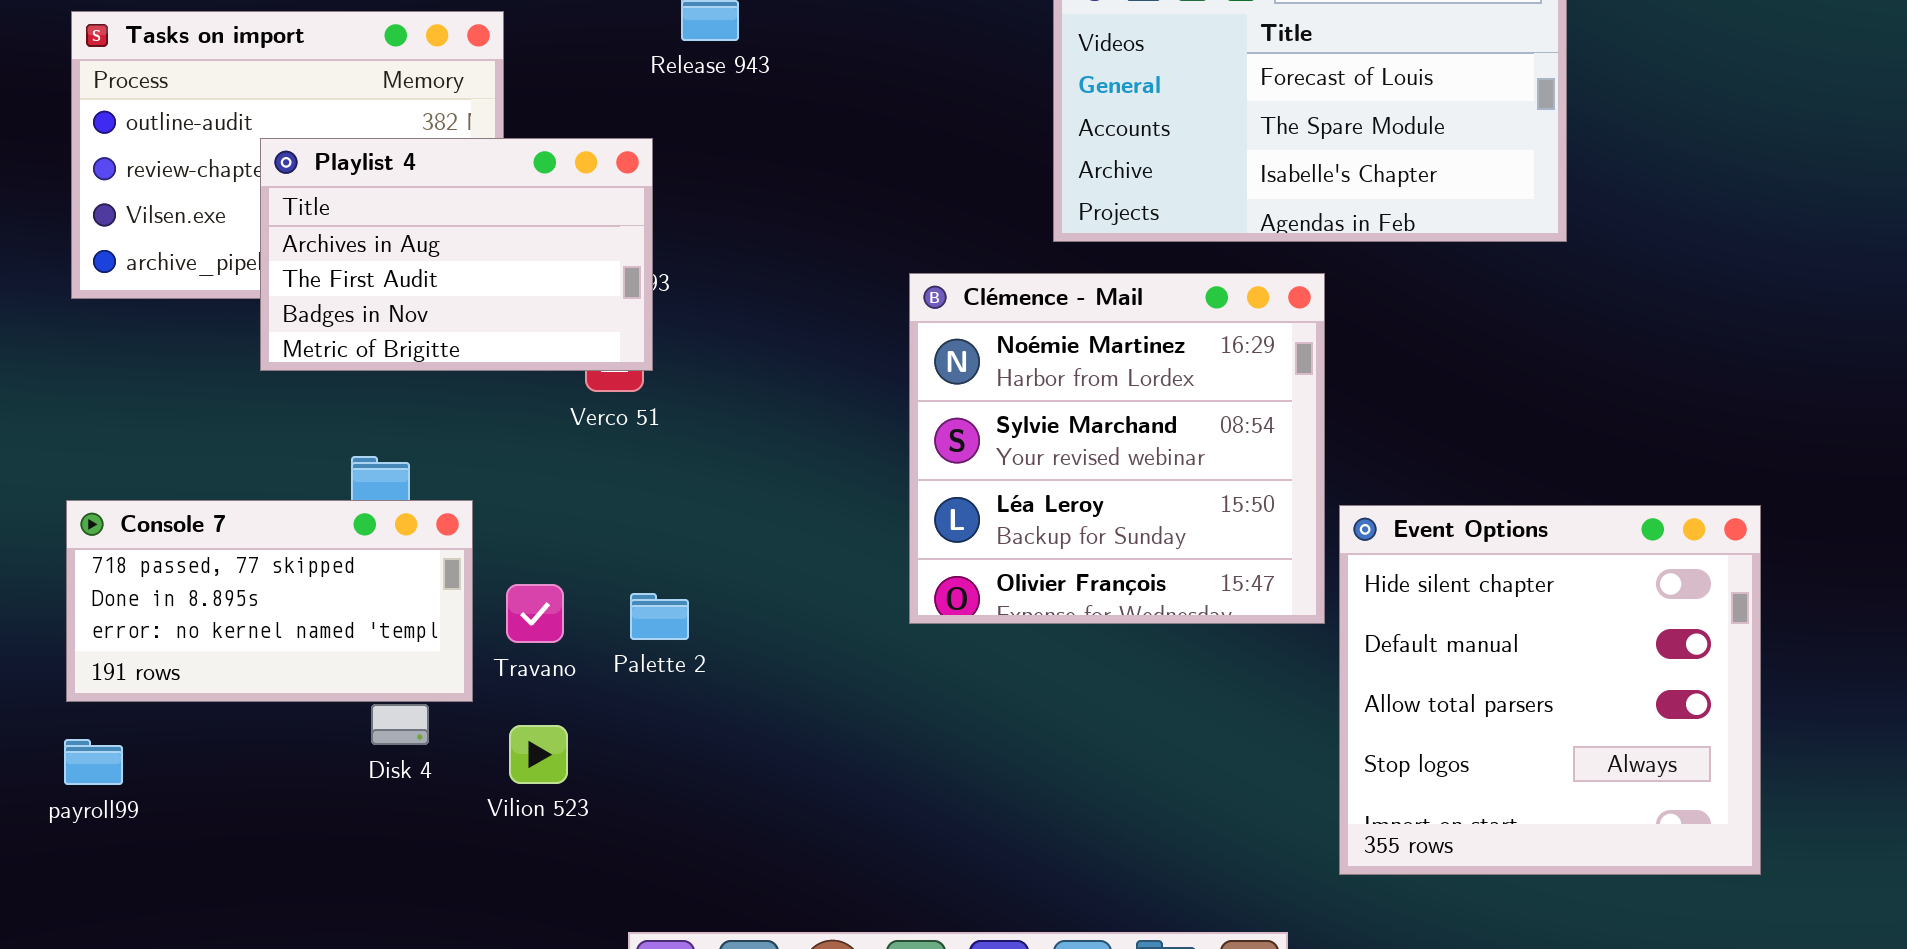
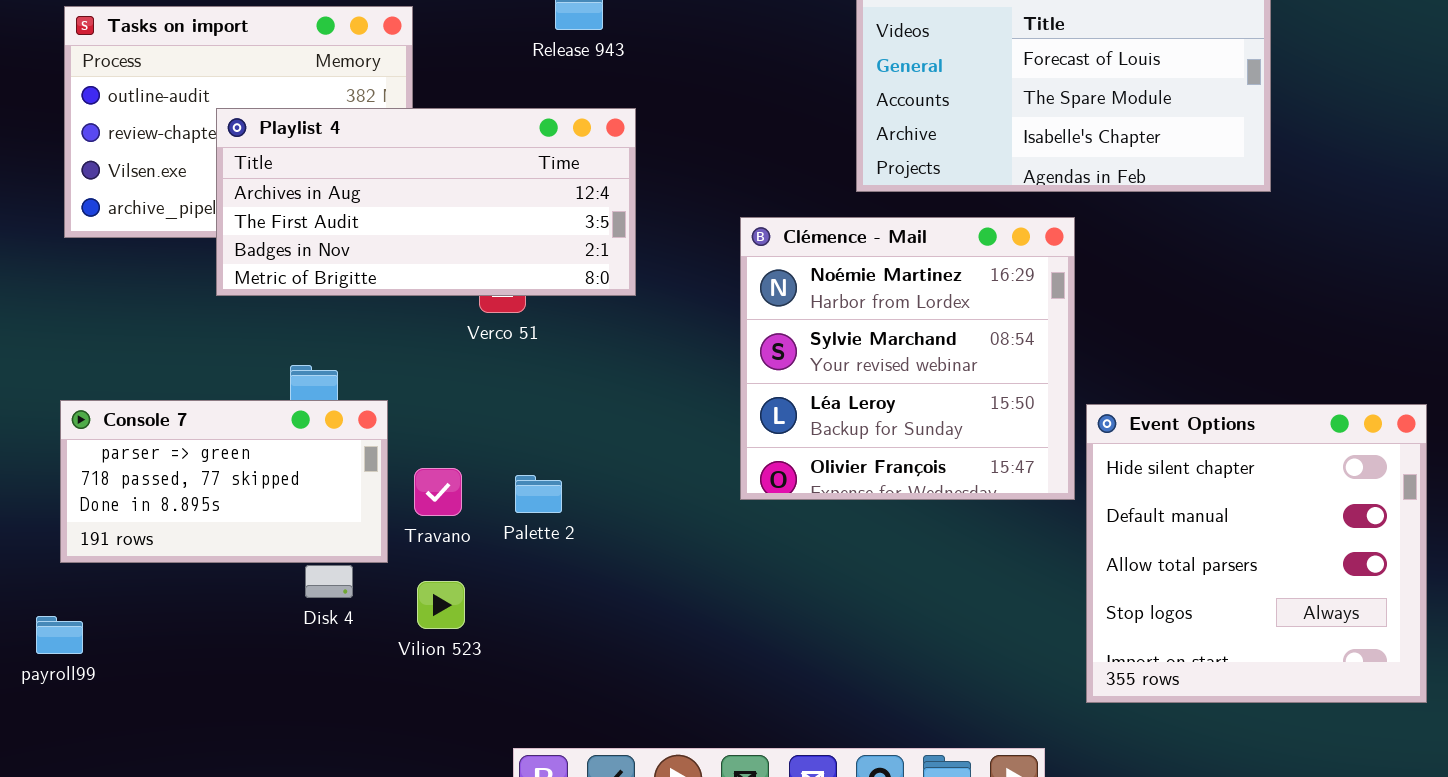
Playlist 4: [260,138,653,371] -> [216,108,636,296], resized
Console 7: [66,500,473,702] -> [60,400,388,563], scrolled up 1 row
payroll99: [64,739,123,785] -> [36,616,83,654], moved

